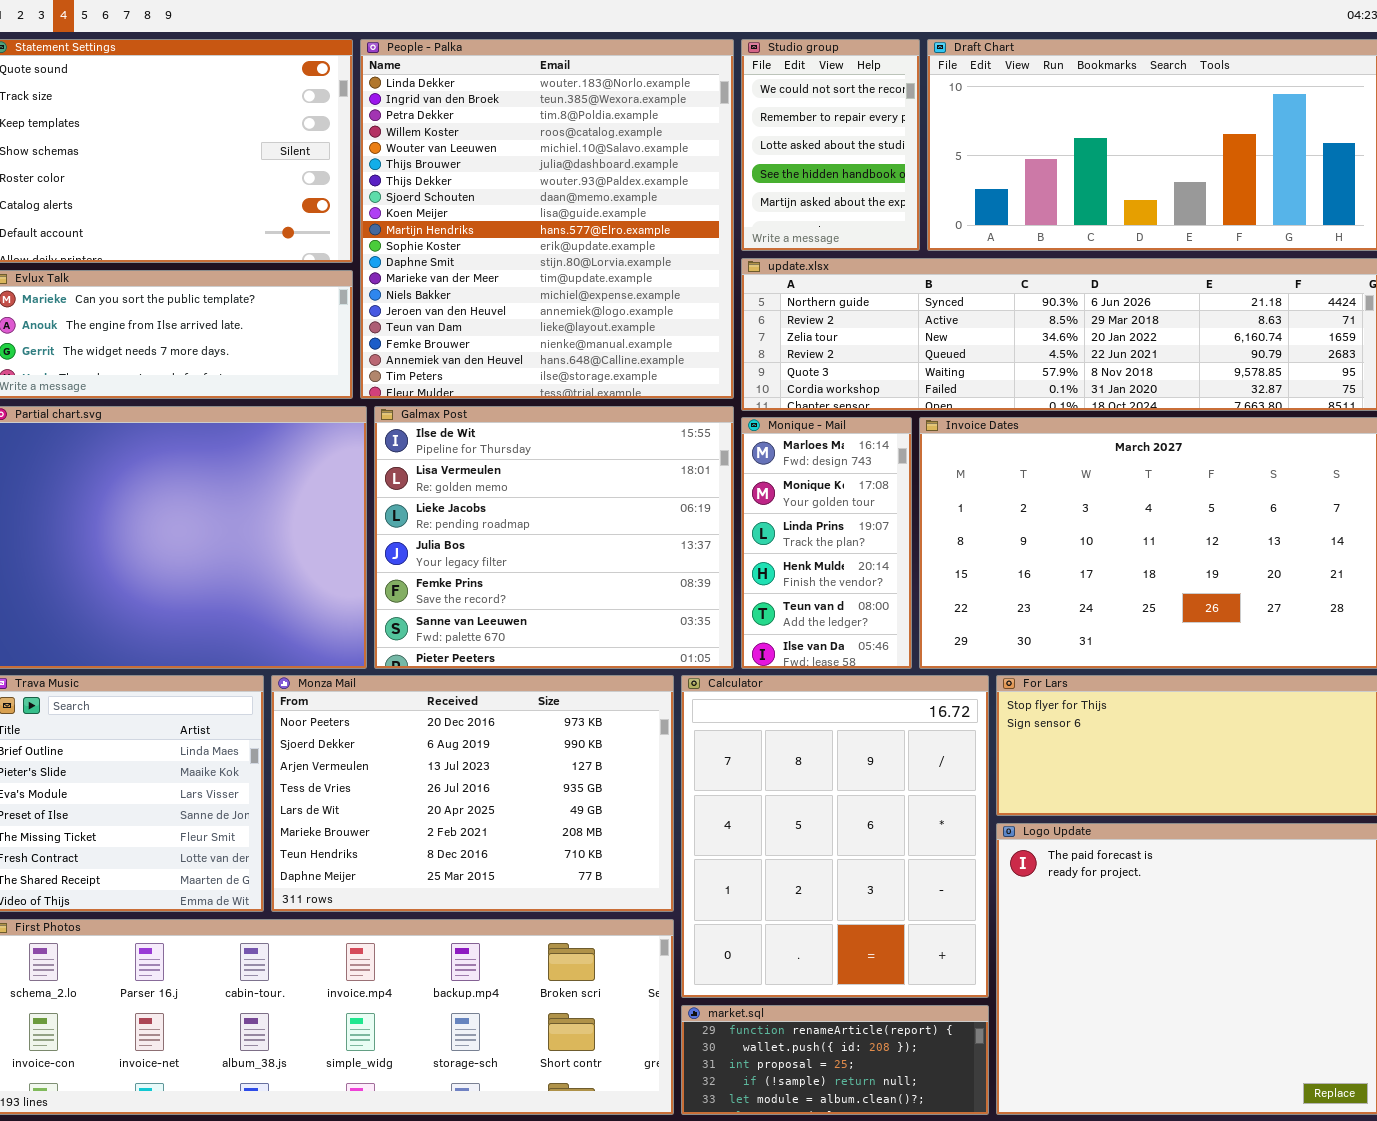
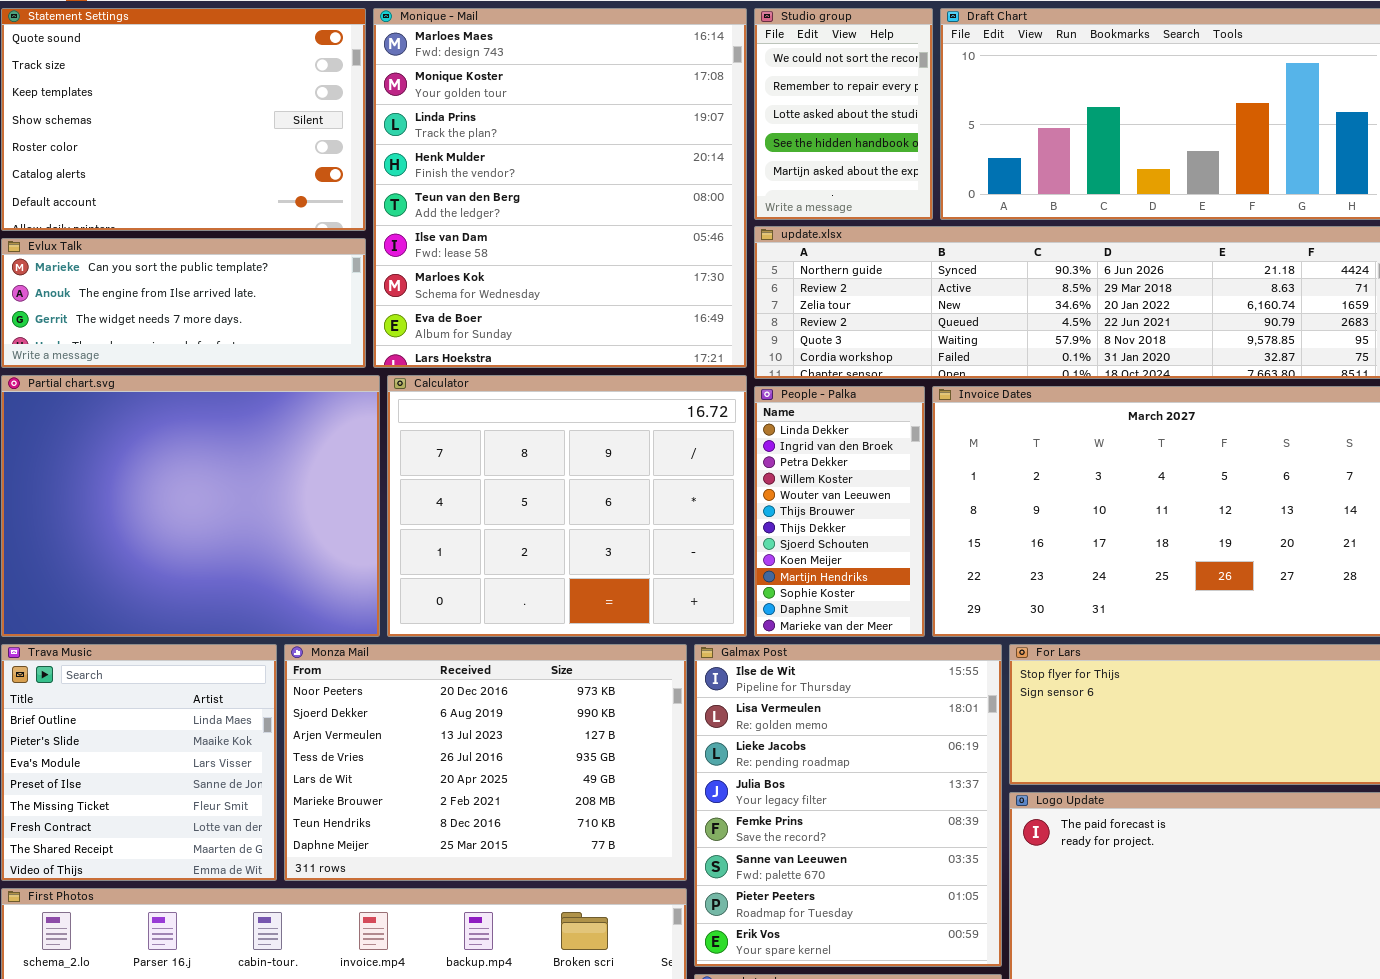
People - Palka: [360,39,734,399] -> [754,386,925,637], moved, resized
Galmax Post: [374,406,734,669] -> [694,644,1002,967], moved, resized
Monique - Mail: [741,417,912,669] -> [373,8,747,368], moved, resized
Calculator: [681,675,989,998] -> [387,375,747,637], moved, resized

